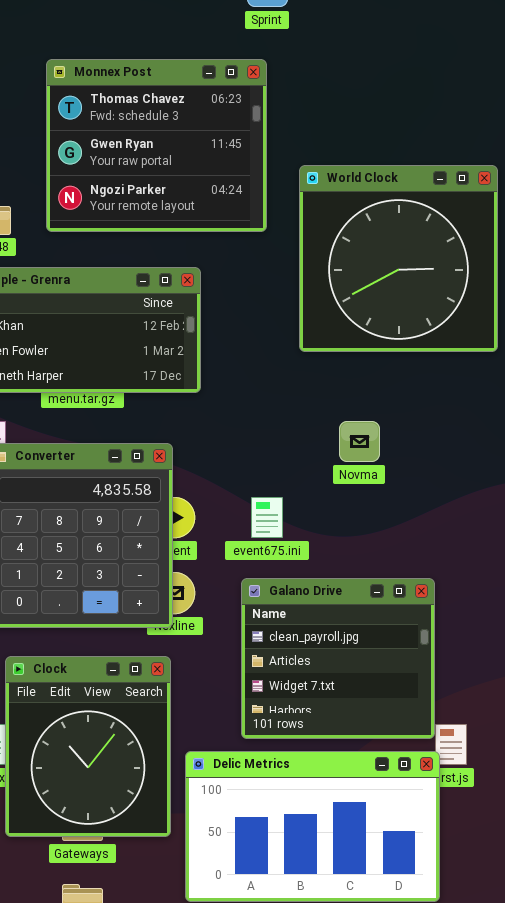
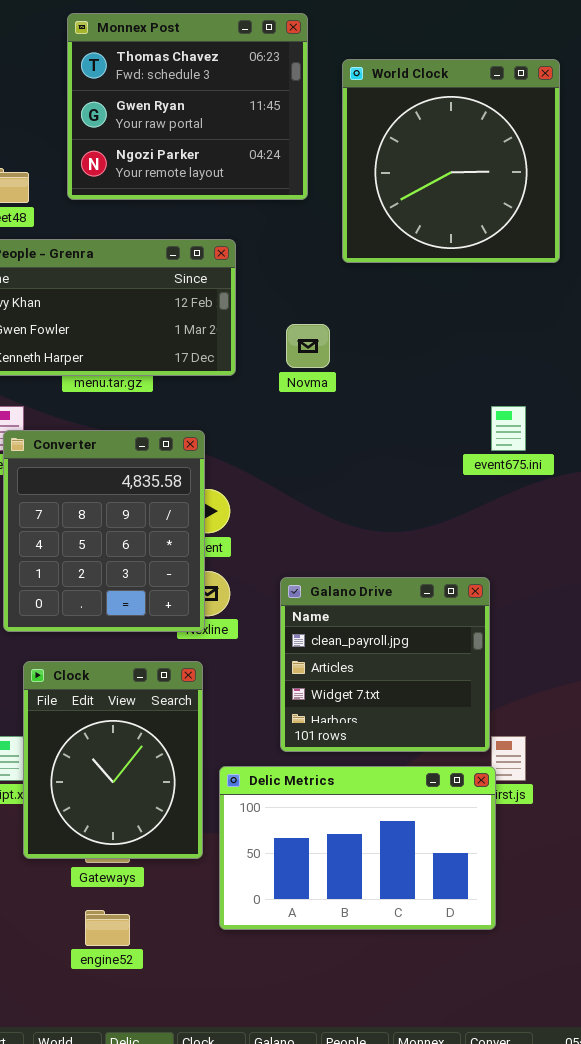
World Clock: [299,165,498,352] -> [342,59,560,263], moved
Novma: [339,421,380,462] -> [286,324,330,368], moved
event675.ini: [251,497,283,538] -> [491,406,526,451], moved

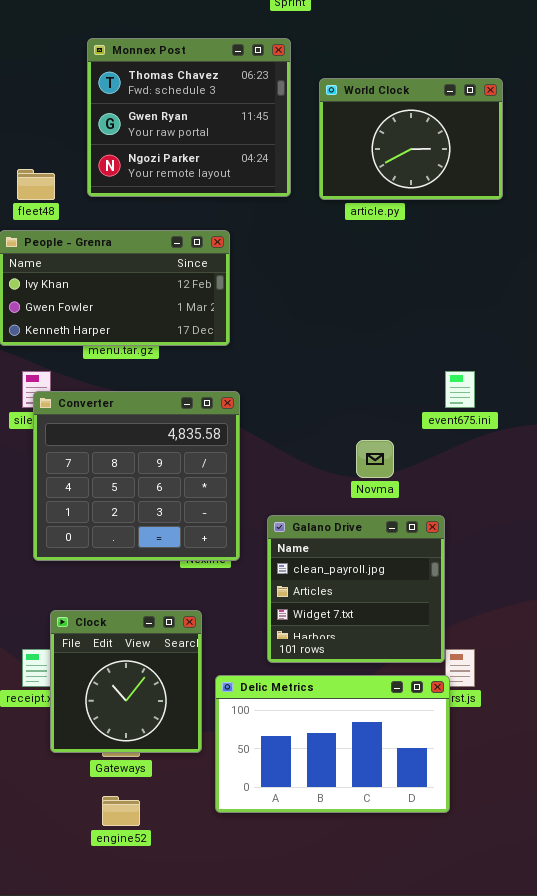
World Clock: [342,59,560,263] -> [319,78,503,200], resized
Novma: [286,324,330,368] -> [356,440,394,478], moved
Converter: [3,430,205,632] -> [33,391,240,561], resized
Clock: [23,661,203,859] -> [50,610,202,753], resized

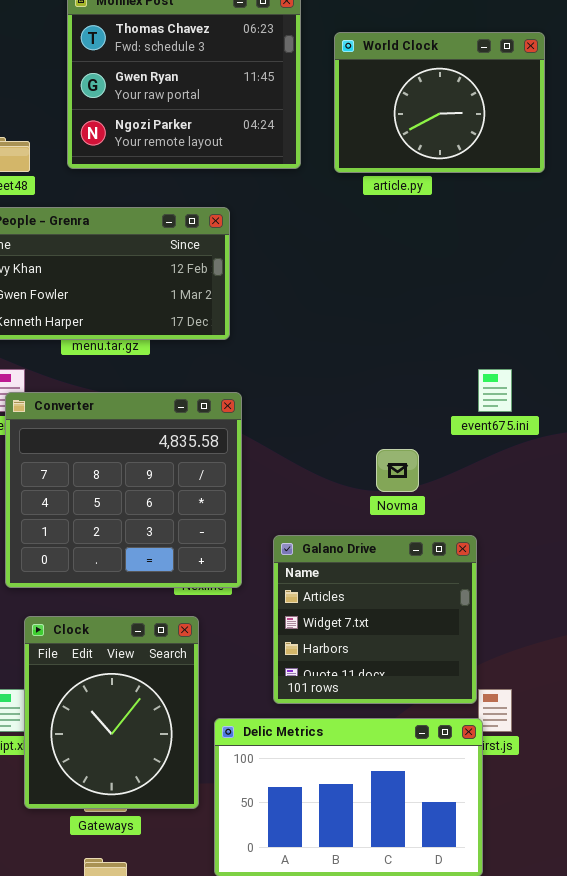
Galano Drive: [267,515,445,663] -> [273,535,477,704], scrolled down 1 row
Clock: [50,610,202,753] -> [24,616,199,809], resized

